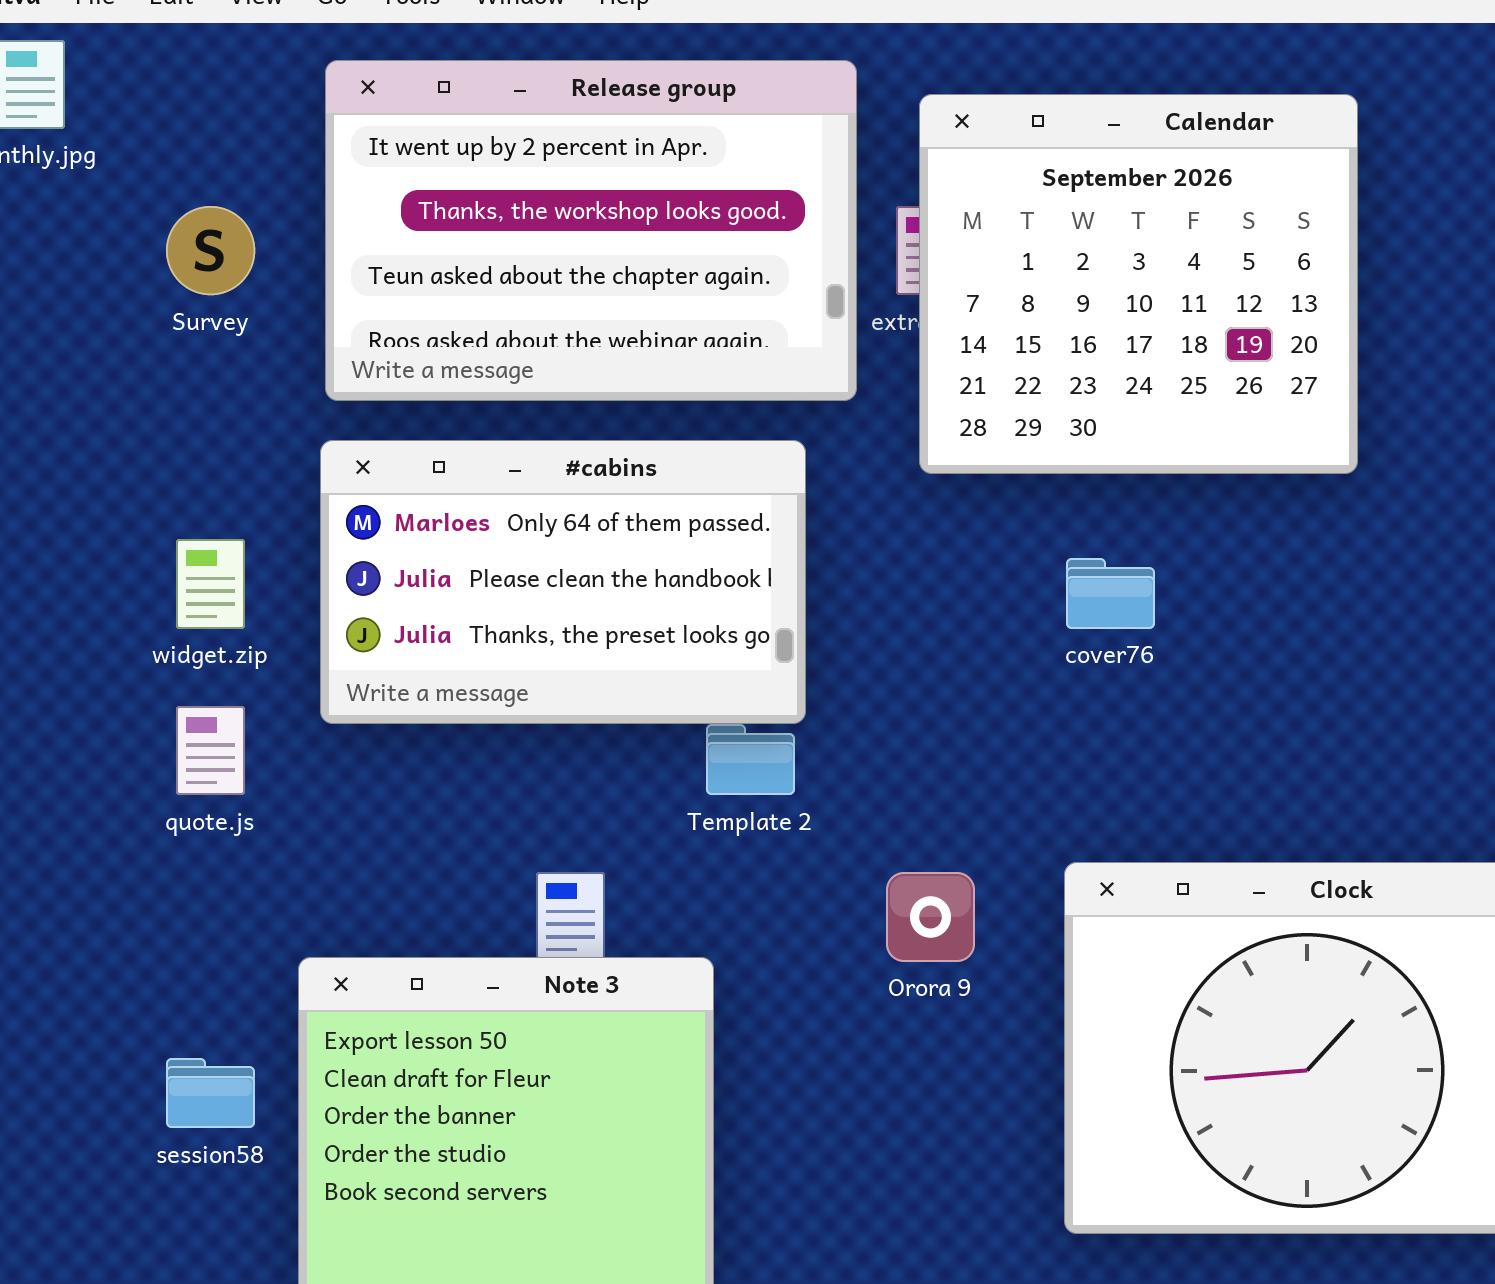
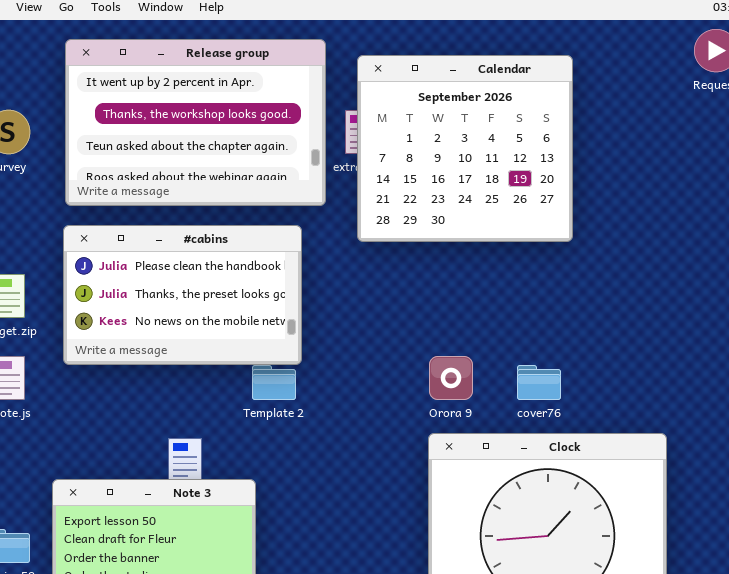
#cabins: [320,440,806,724] -> [63,225,302,365], scrolled down 1 row
cover76: [1066,558,1155,629] -> [517,365,561,400], moved
Orora 9: [886,872,975,962] -> [429,356,473,400], moved

